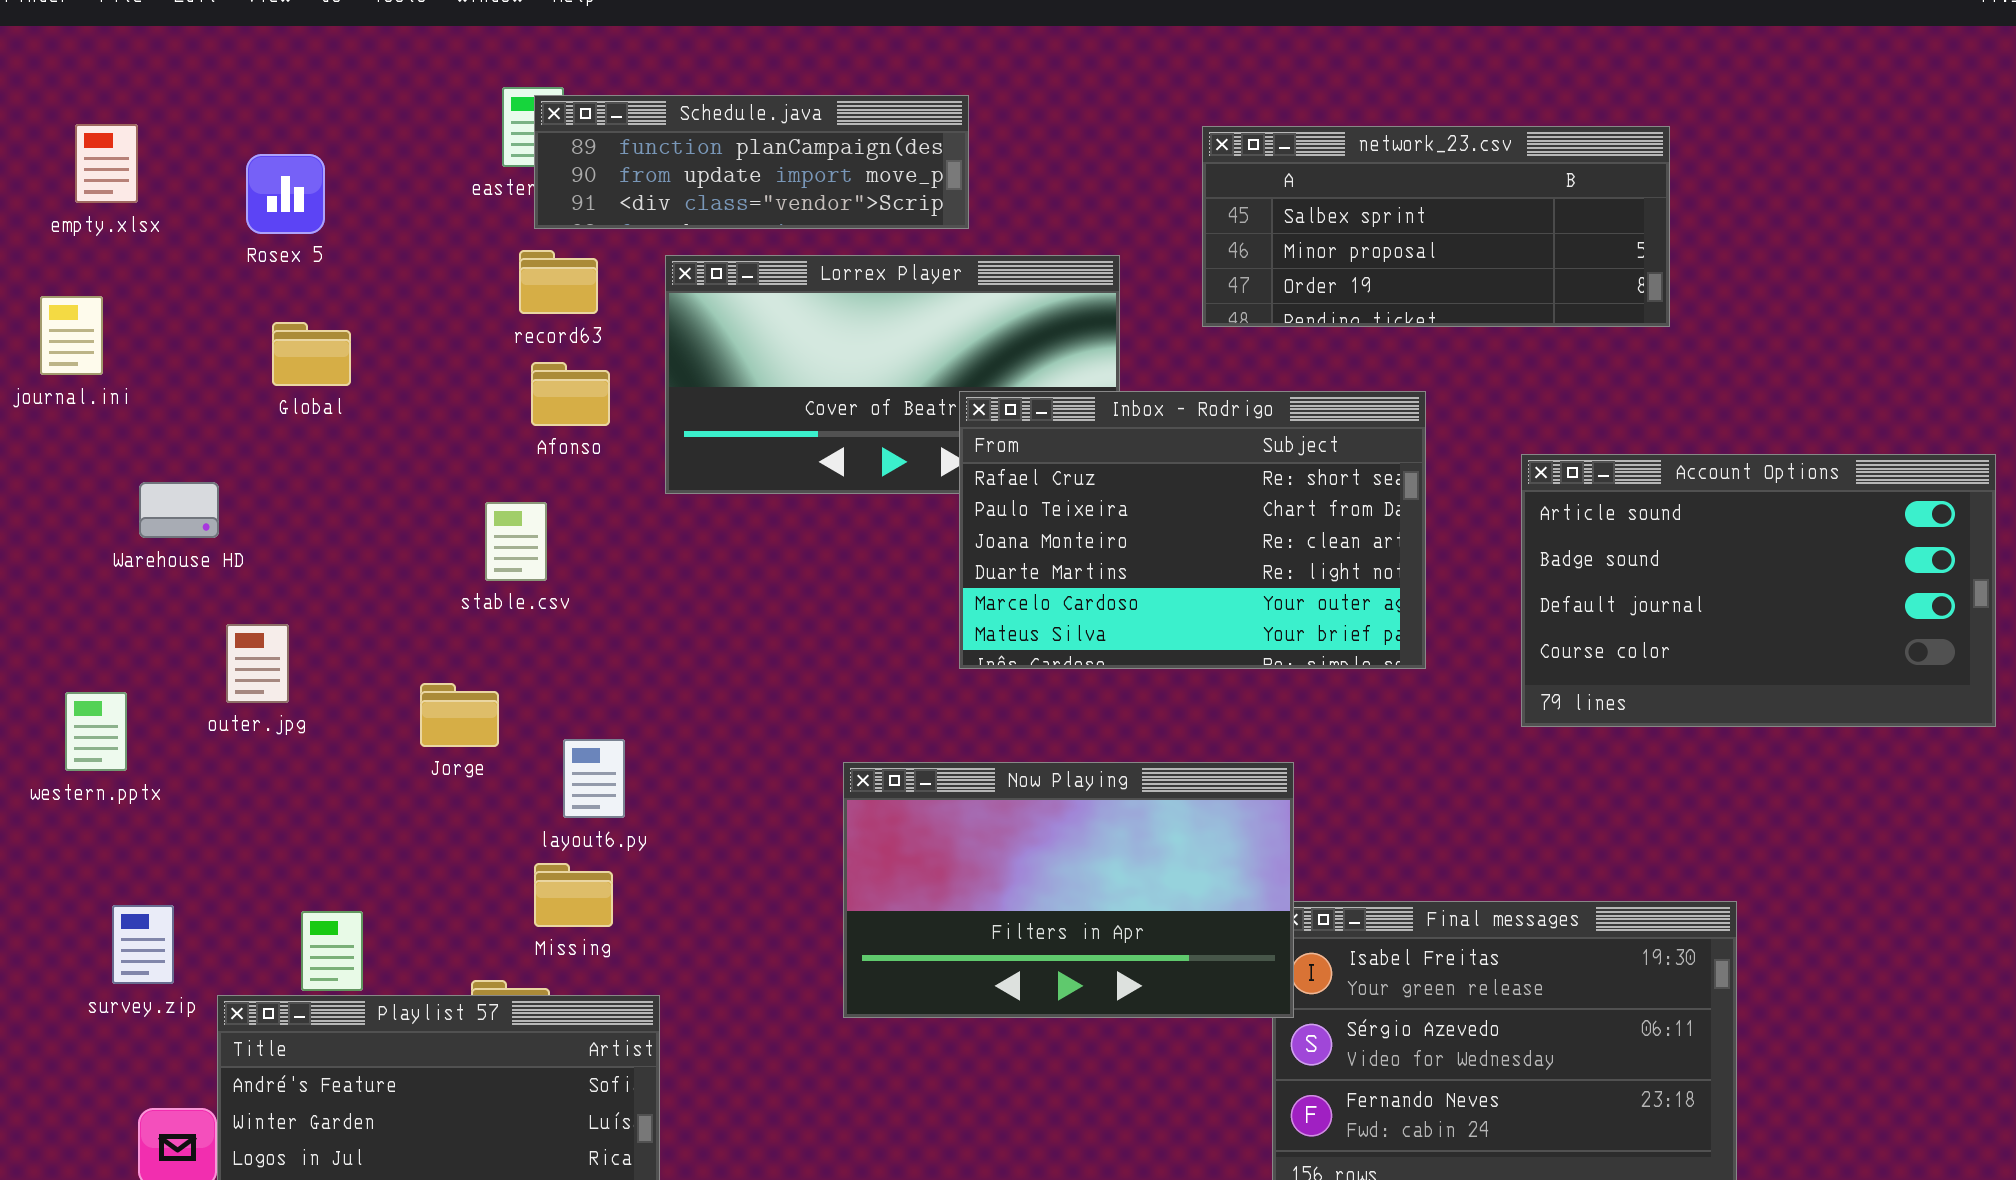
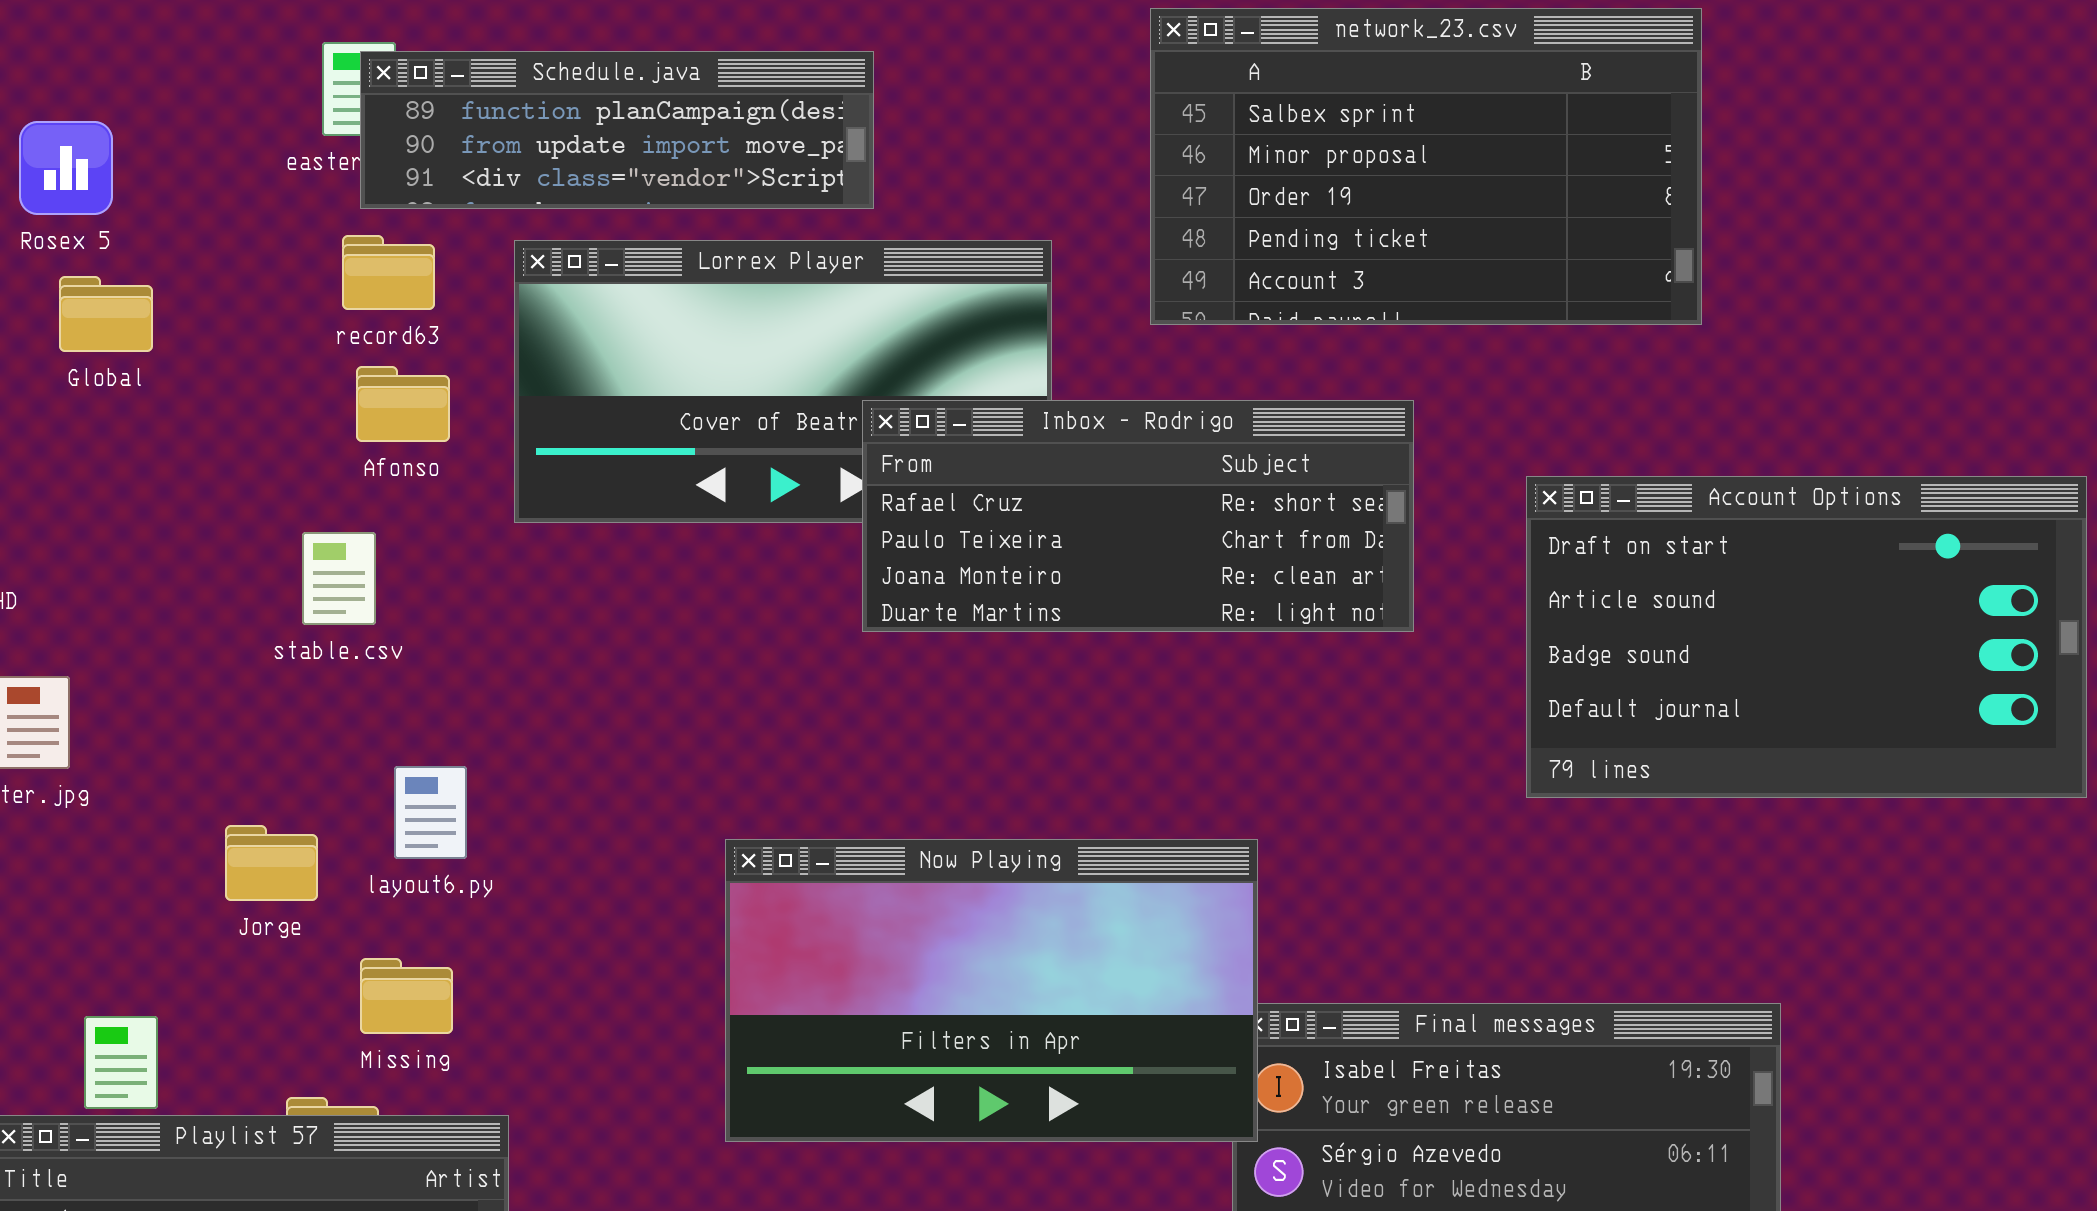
network_23.csv: [1202,126,1670,327] -> [1150,8,1702,325], resized
Global: [272,322,351,386] -> [59,276,153,352], moved
Inbox - Rodrigo: [959,391,1426,669] -> [862,400,1414,632], resized
Account Options: [1521,454,1996,727] -> [1526,476,2087,798], scrolled up 1 row
Jorge: [420,683,499,747] -> [225,825,318,901], moved
layout6.py: [563,739,625,818] -> [394,766,467,859], moved

